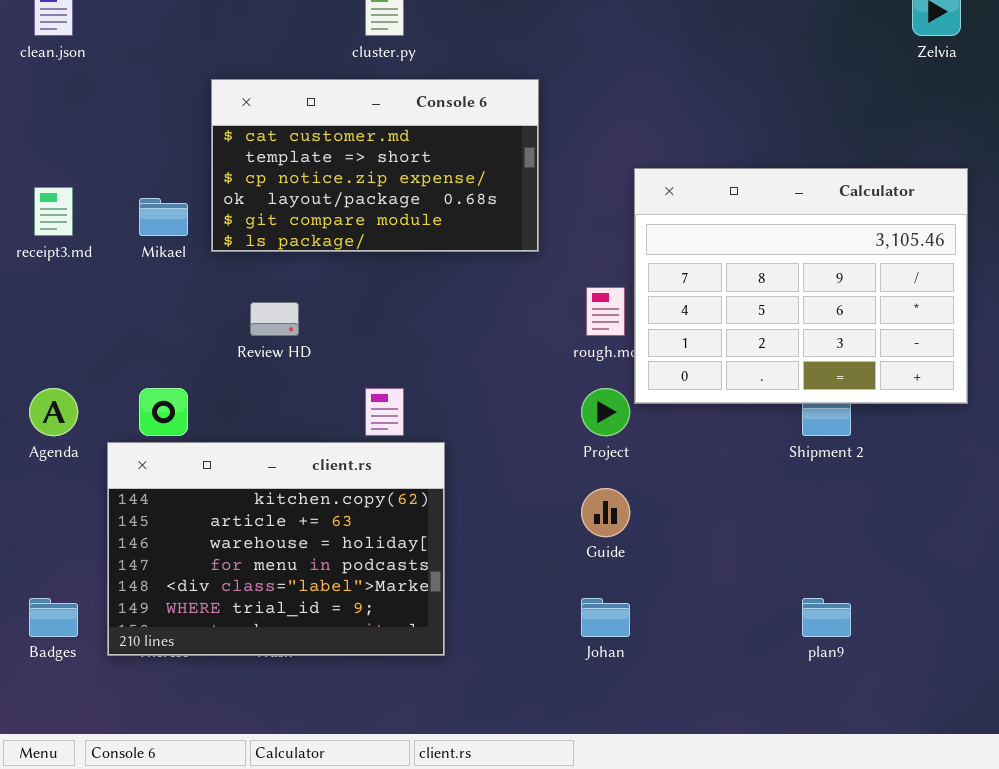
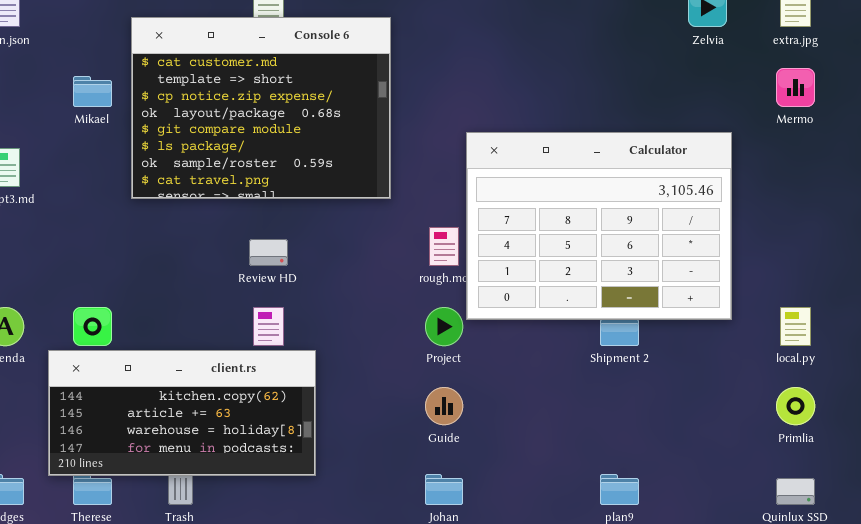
Console 6: [211,79,539,252] -> [131,17,391,199], resized
Mikael: [139,198,188,236] -> [73,76,112,107], moved
Review HD: [250,302,299,336] -> [249,239,288,266], moved
client.rs: [107,442,445,656] -> [48,350,316,476], resized

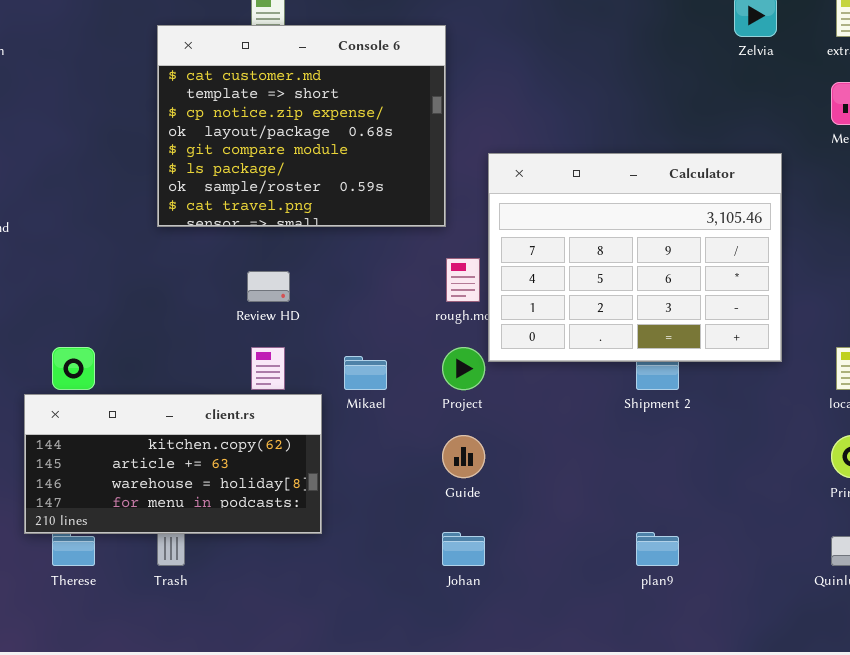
Console 6: [131,17,391,199] -> [157,25,446,227], moved
Mikael: [73,76,112,107] -> [344,356,387,390], moved

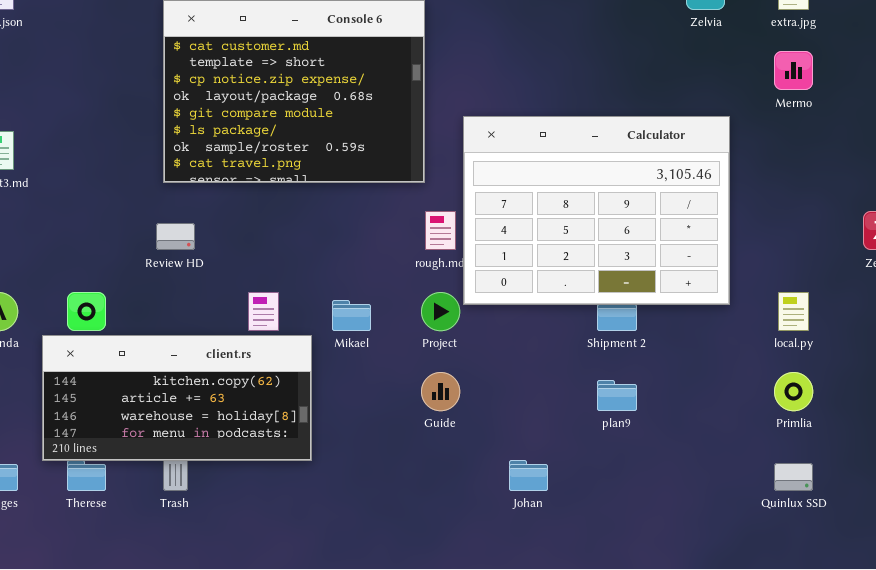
Review HD: [247,271,290,302] -> [156,223,195,250], moved
Johan: [442,532,485,566] -> [509,460,548,491], moved
plan9: [636,532,679,566] -> [597,380,637,411], moved

